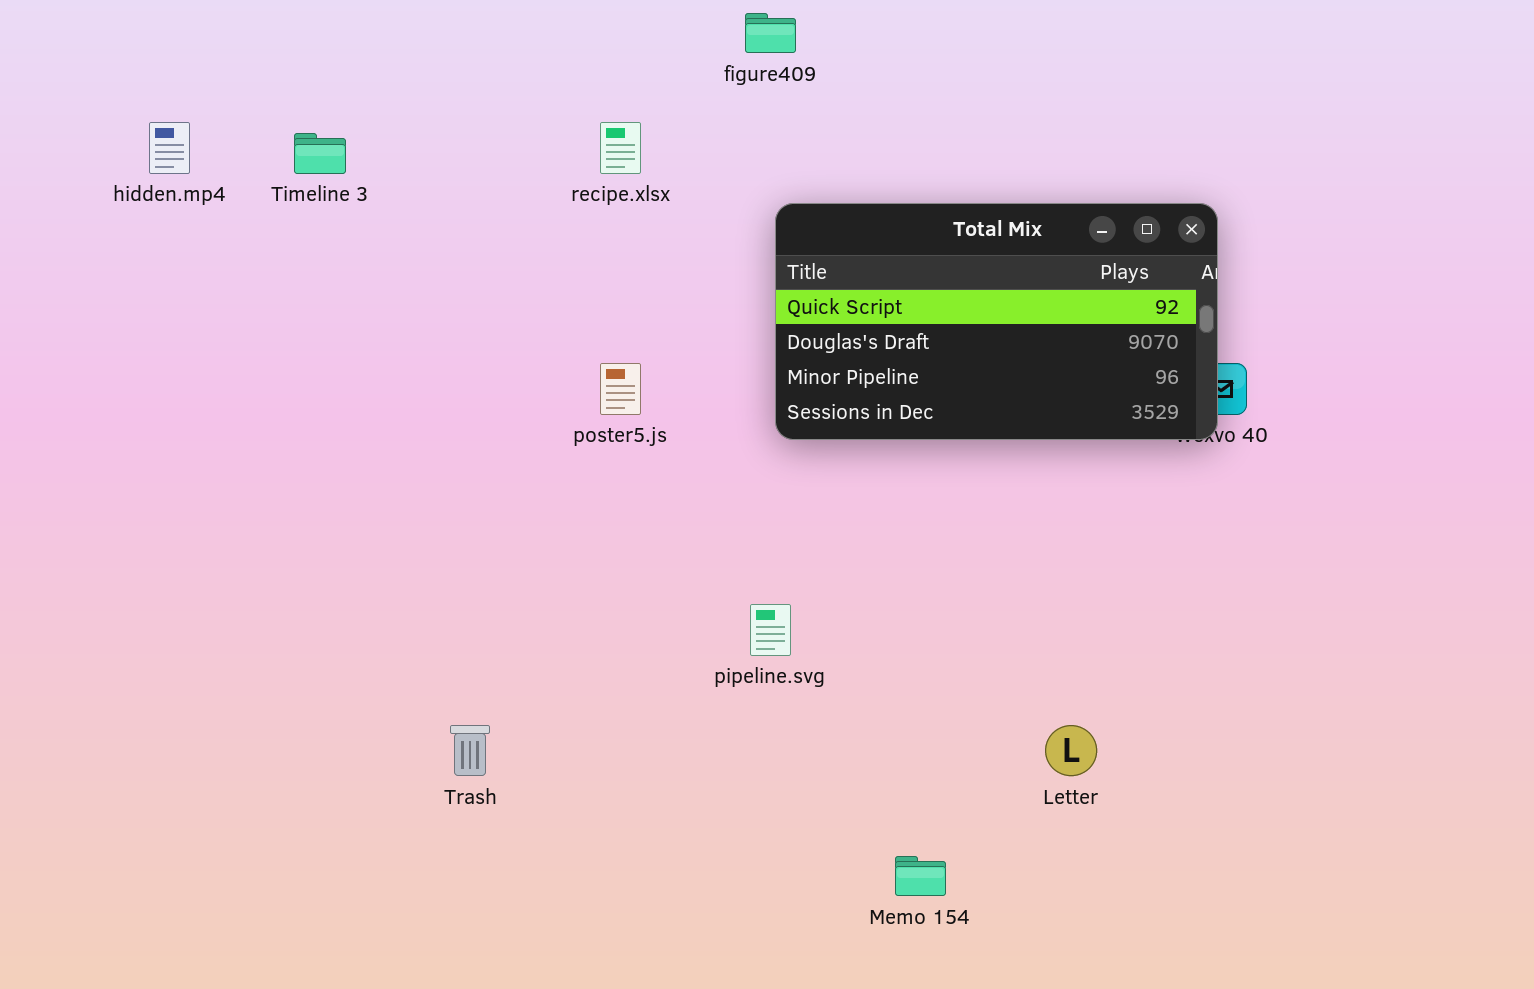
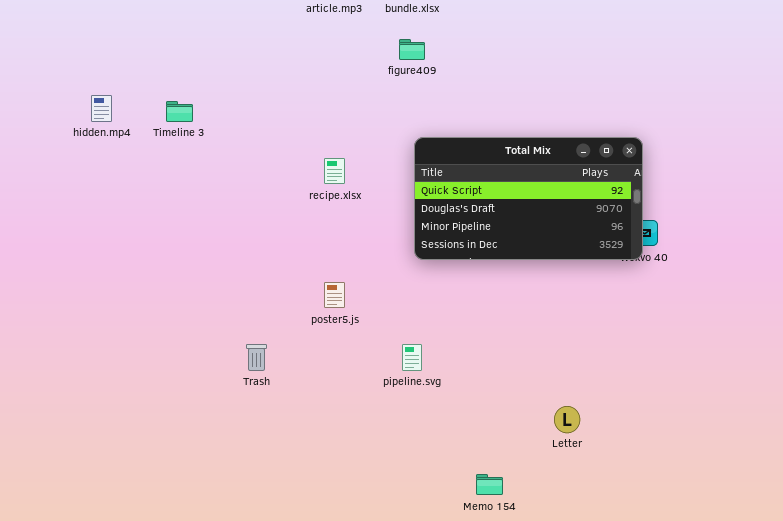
recipe.xlsx: [600,122,641,174] -> [324,158,345,184], moved
poster5.js: [600,363,641,415] -> [324,282,345,308], moved
Trash: [450,725,490,776] -> [246,344,267,371], moved

